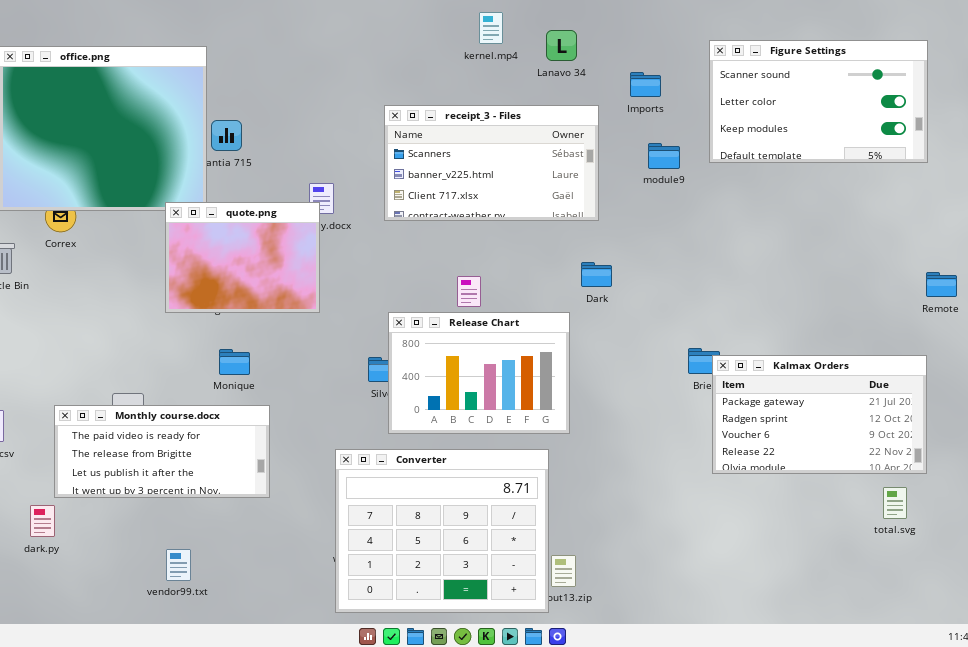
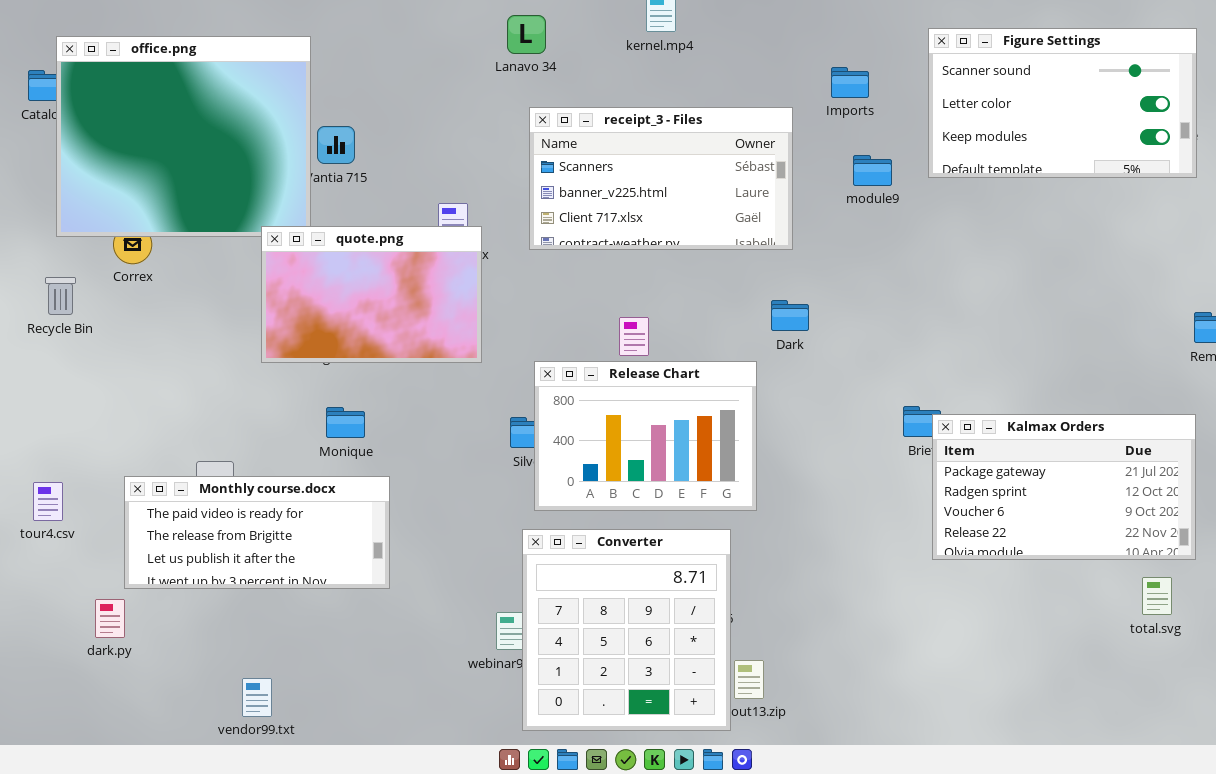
Lanavo 34: [546,30,577,61] -> [507,15,546,54], moved
quote.png: [165,202,320,313] -> [261,226,482,363], resized
Converter: [335,449,549,613] -> [522,529,731,731], resized
vendor99.txt: [166,549,191,581] -> [242,678,272,717], moved

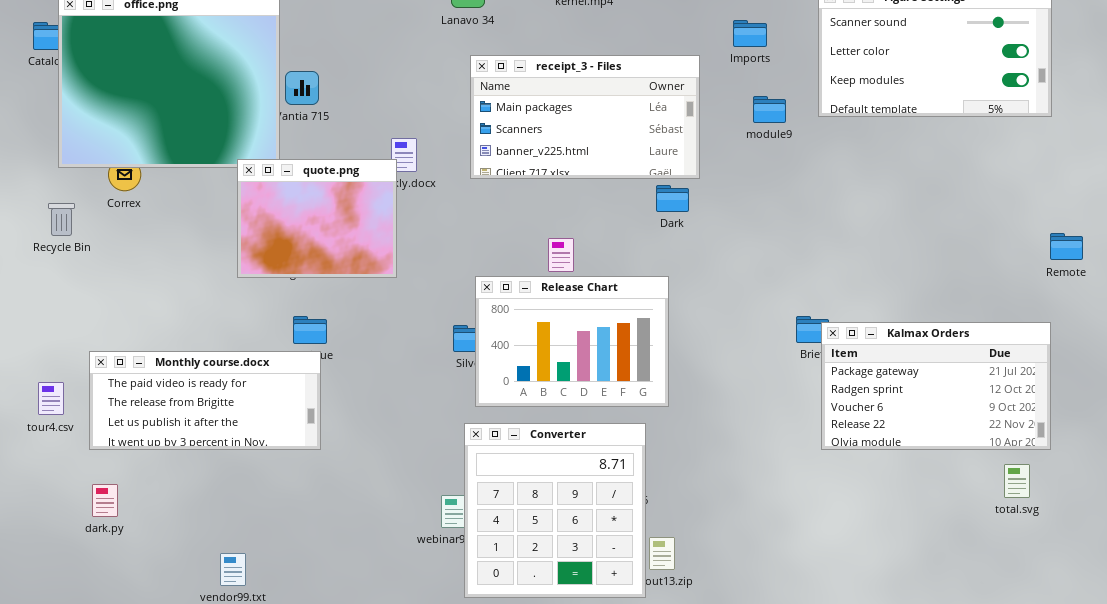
receipt_3 - Files: [529,107,793,250] -> [470,55,700,179], scrolled up 1 row
quote.png: [261,226,482,363] -> [237,159,397,278], resized
Dark: [771,300,809,331] -> [656,185,689,212], moved
Monthly course.docx: [124,476,390,589] -> [89,351,321,450], moved

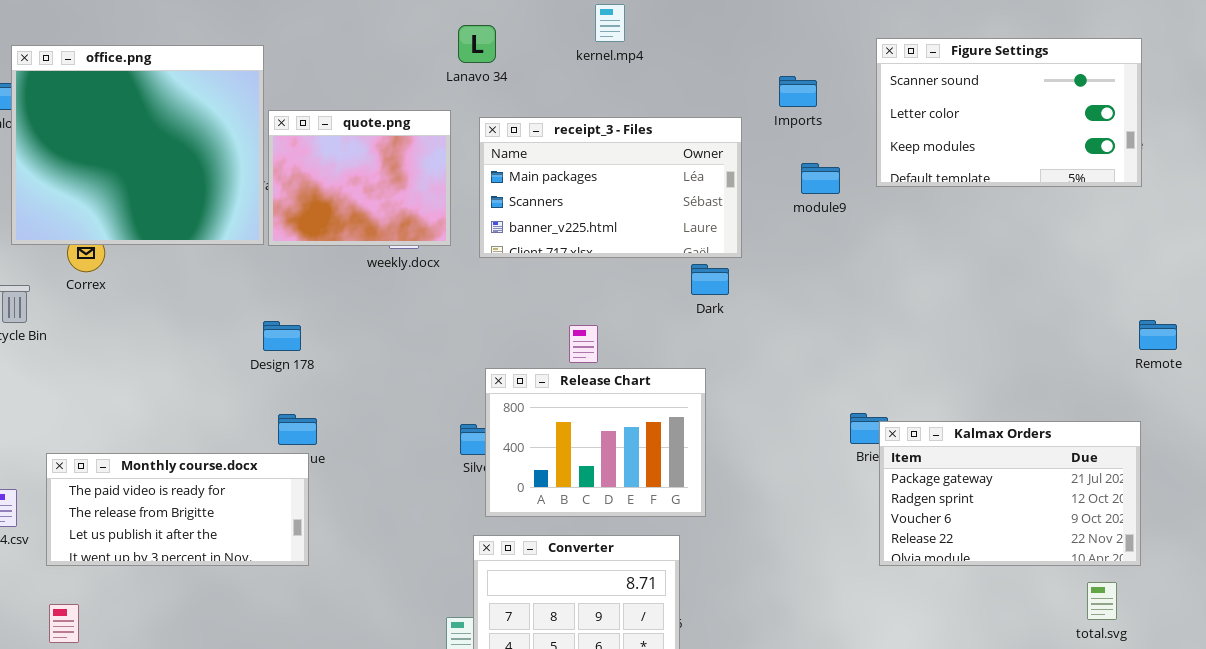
quote.png: [237,159,397,278] -> [268,110,451,246], moved

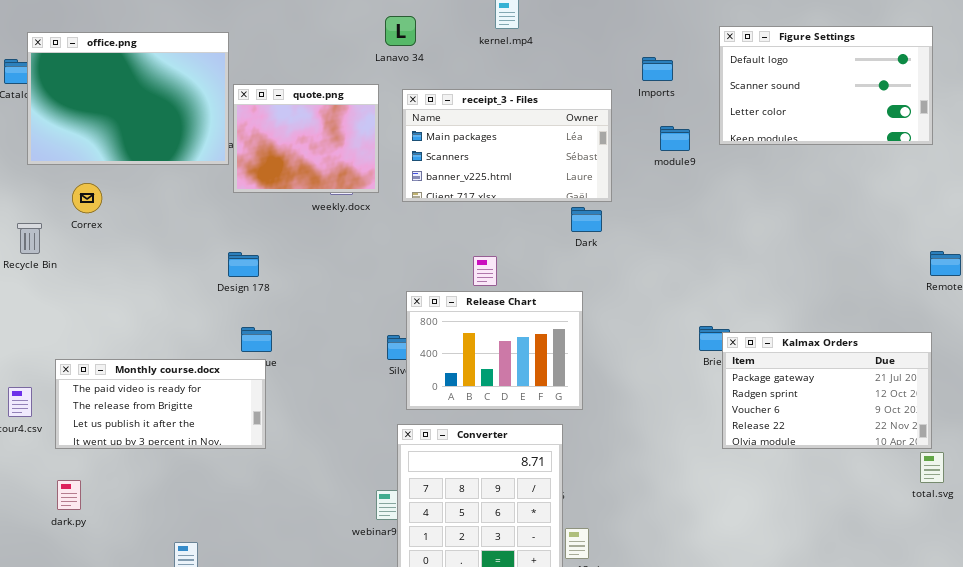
Figure Settings: [876,38,1142,187] -> [719,26,933,145], scrolled up 1 row
office.png: [11,45,264,245] -> [27,32,229,165], resized
total.svg: [1087,582,1117,620] -> [920,452,944,483], moved

